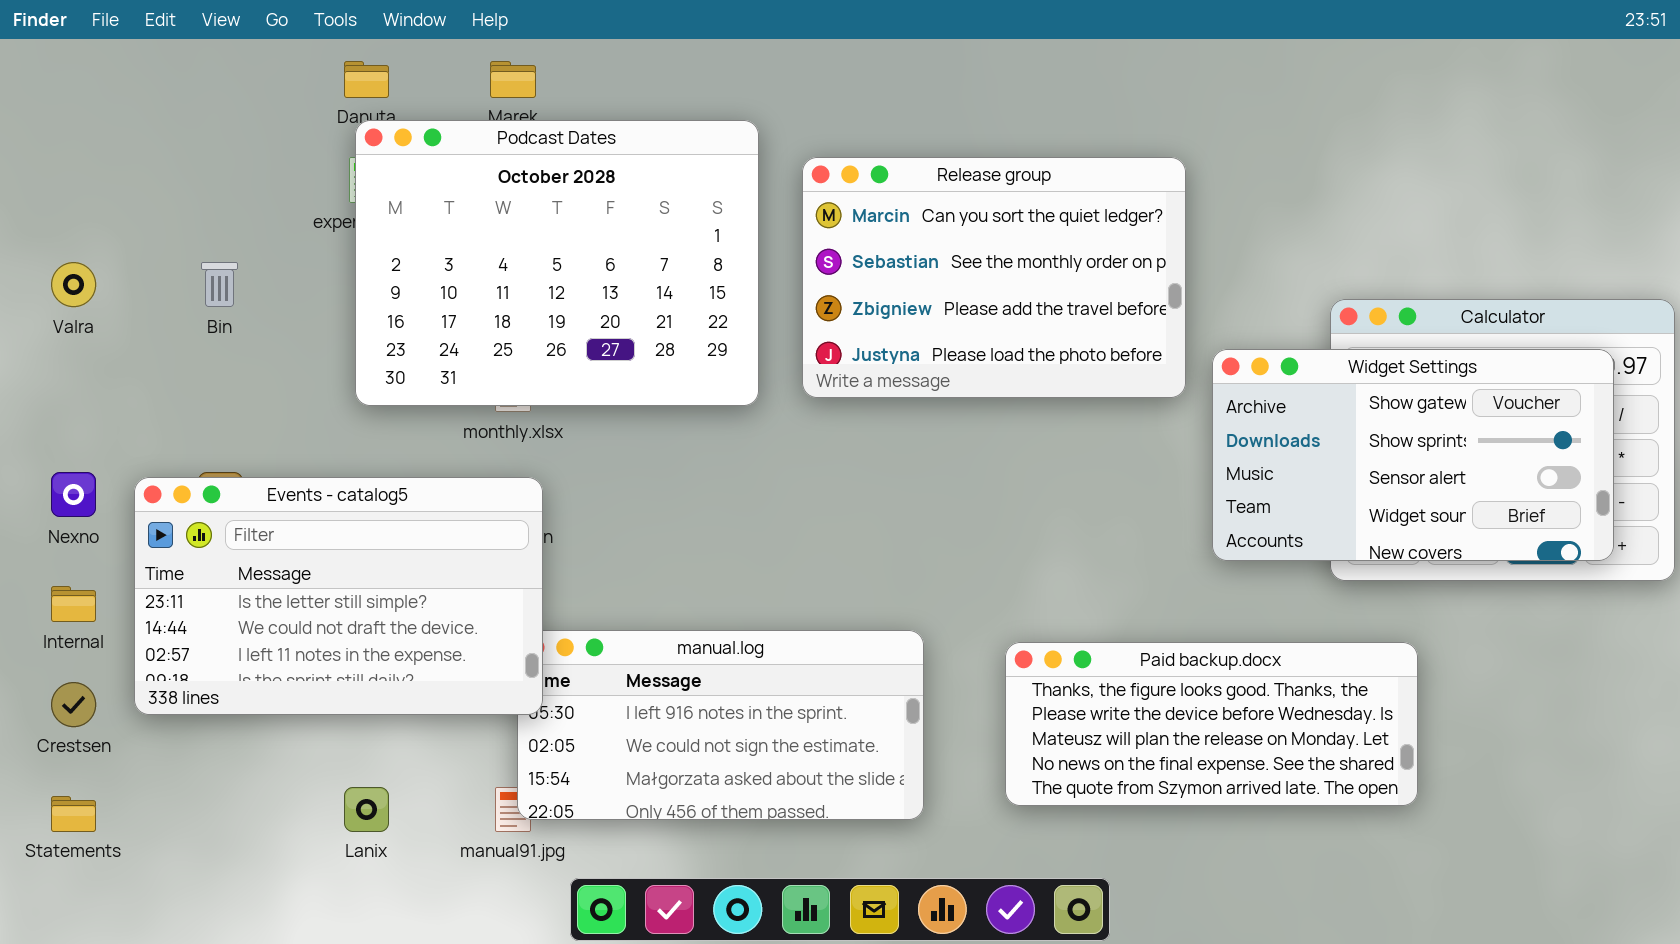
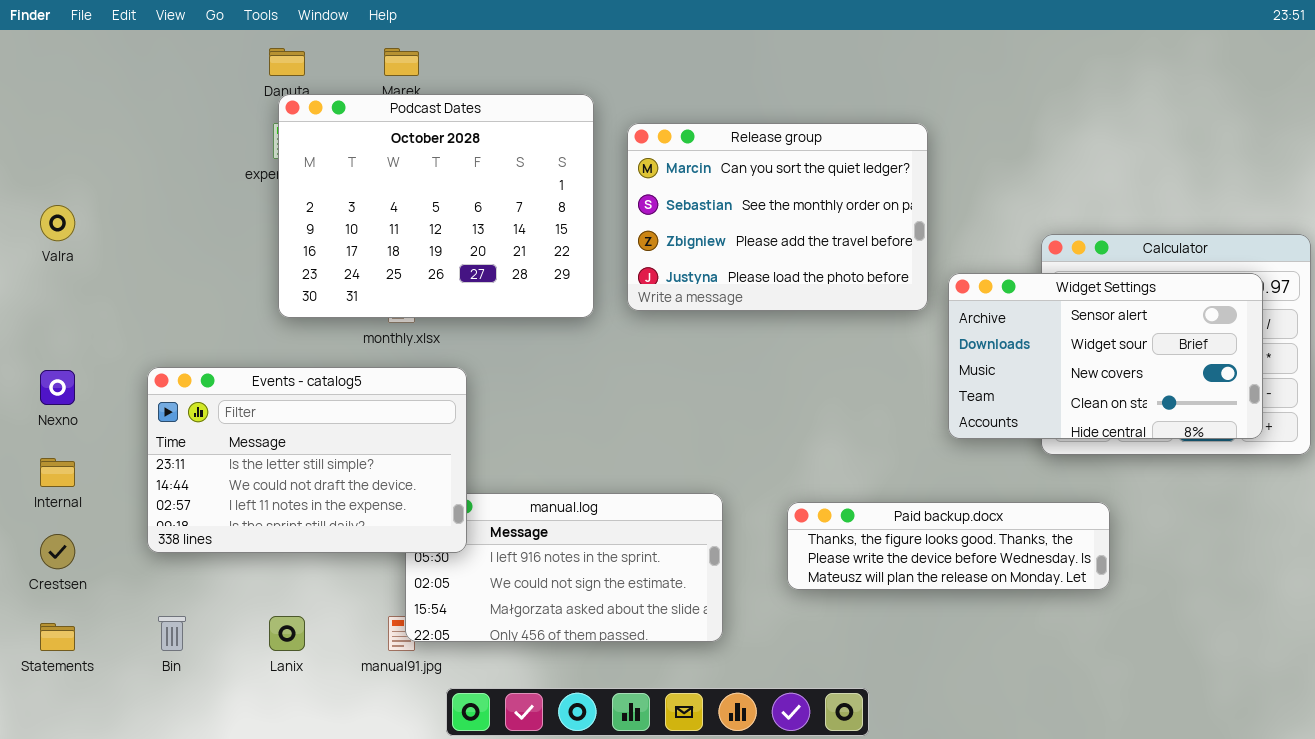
Bin: [201,262,238,307] -> [158,616,186,651], moved
Widget Settings: [1212,349,1614,561] -> [948,273,1263,439], scrolled down 2 rows
Events - catalog5: [134,477,543,715] -> [147,367,467,553], moved
Paid backup.docx: [1005,642,1418,806] -> [787,502,1110,590], resized

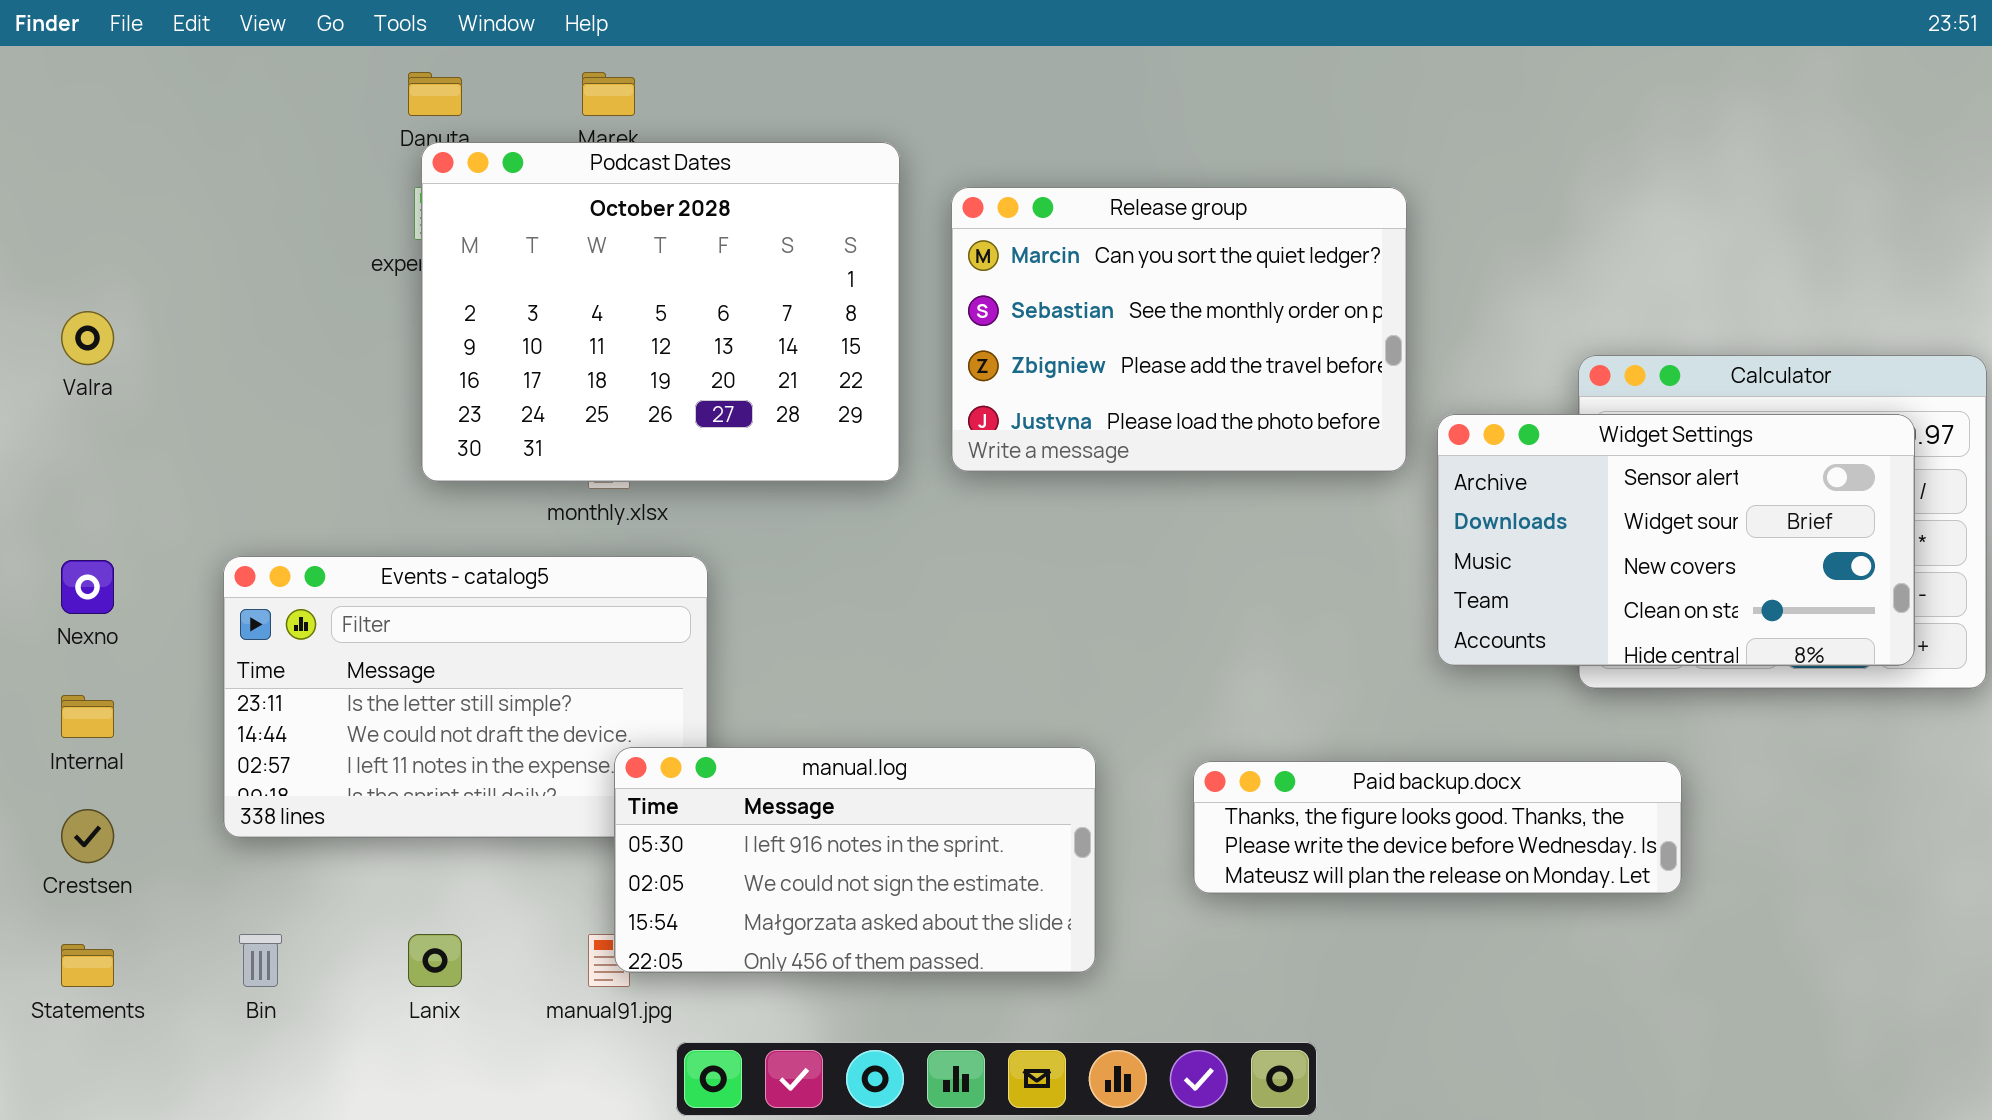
manual.log: [405,493,723,642] -> [614,747,1096,973], raised

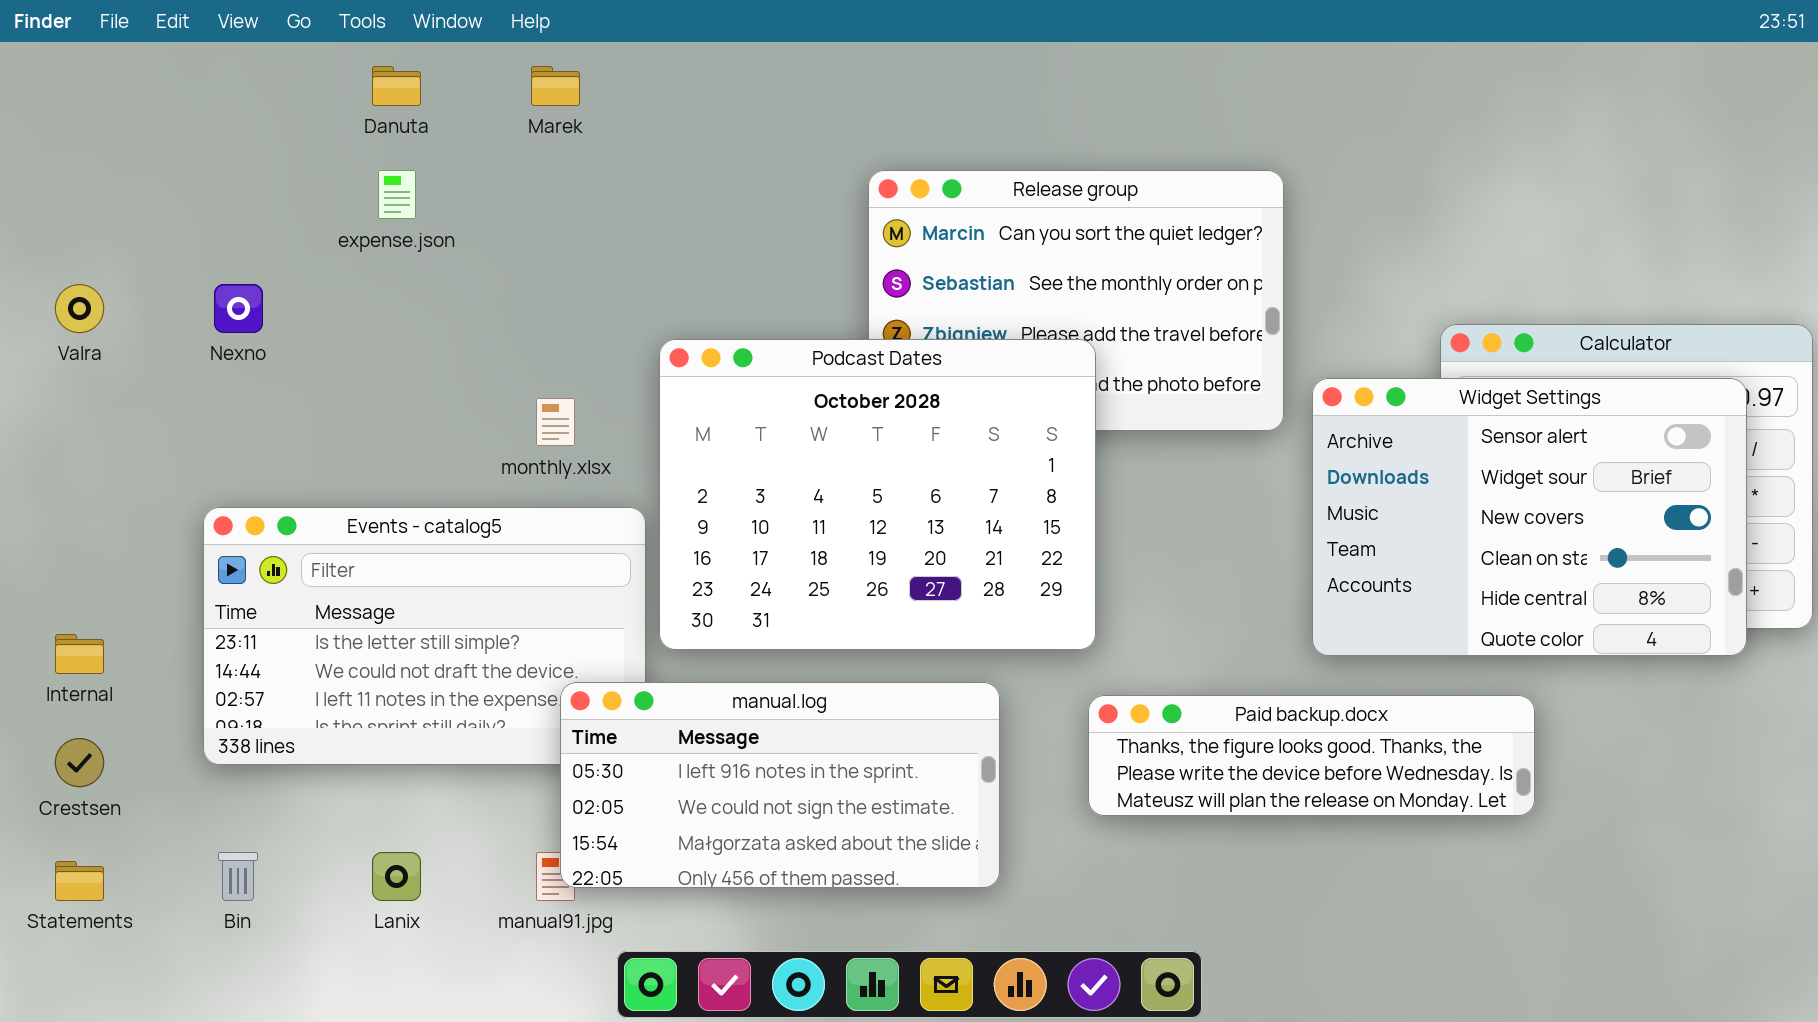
Podcast Dates: [421,142,900,482] -> [659,339,1096,650], moved
Widget Settings: [1437,414,1915,666] -> [1312,378,1747,656], resized
Nexno: [61,560,114,614] -> [214,284,263,333], moved

